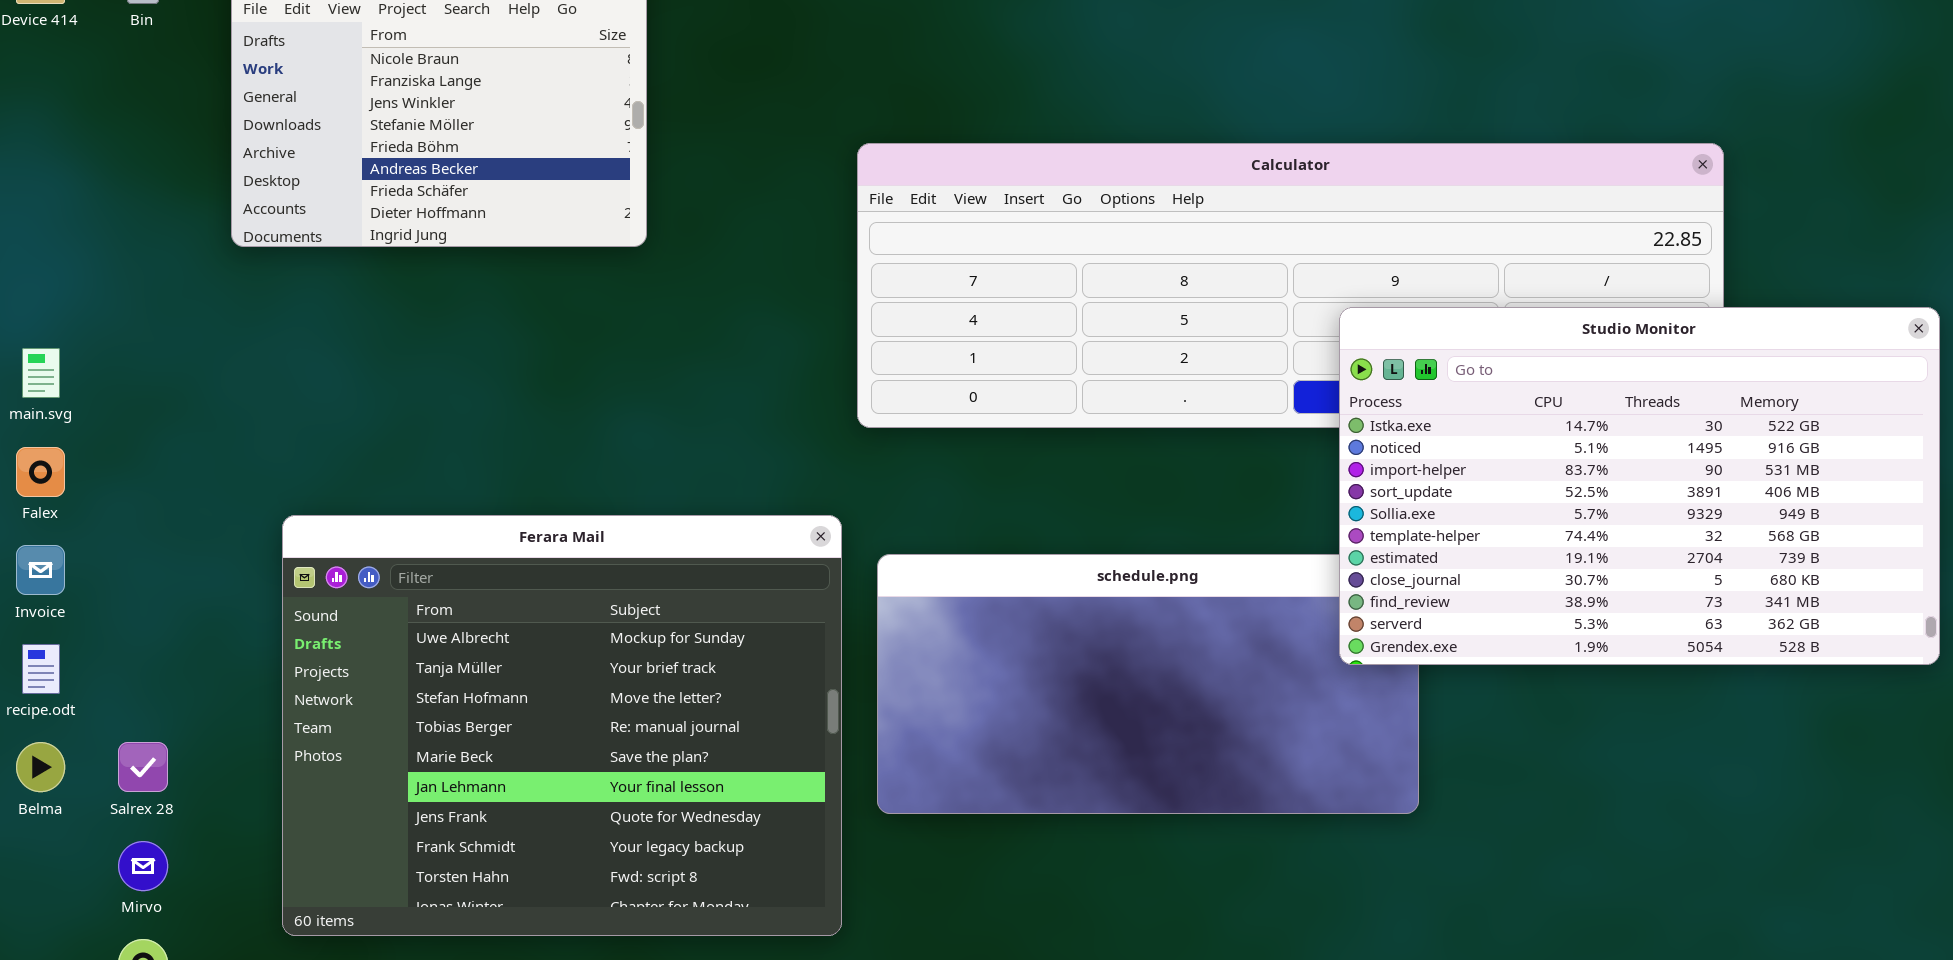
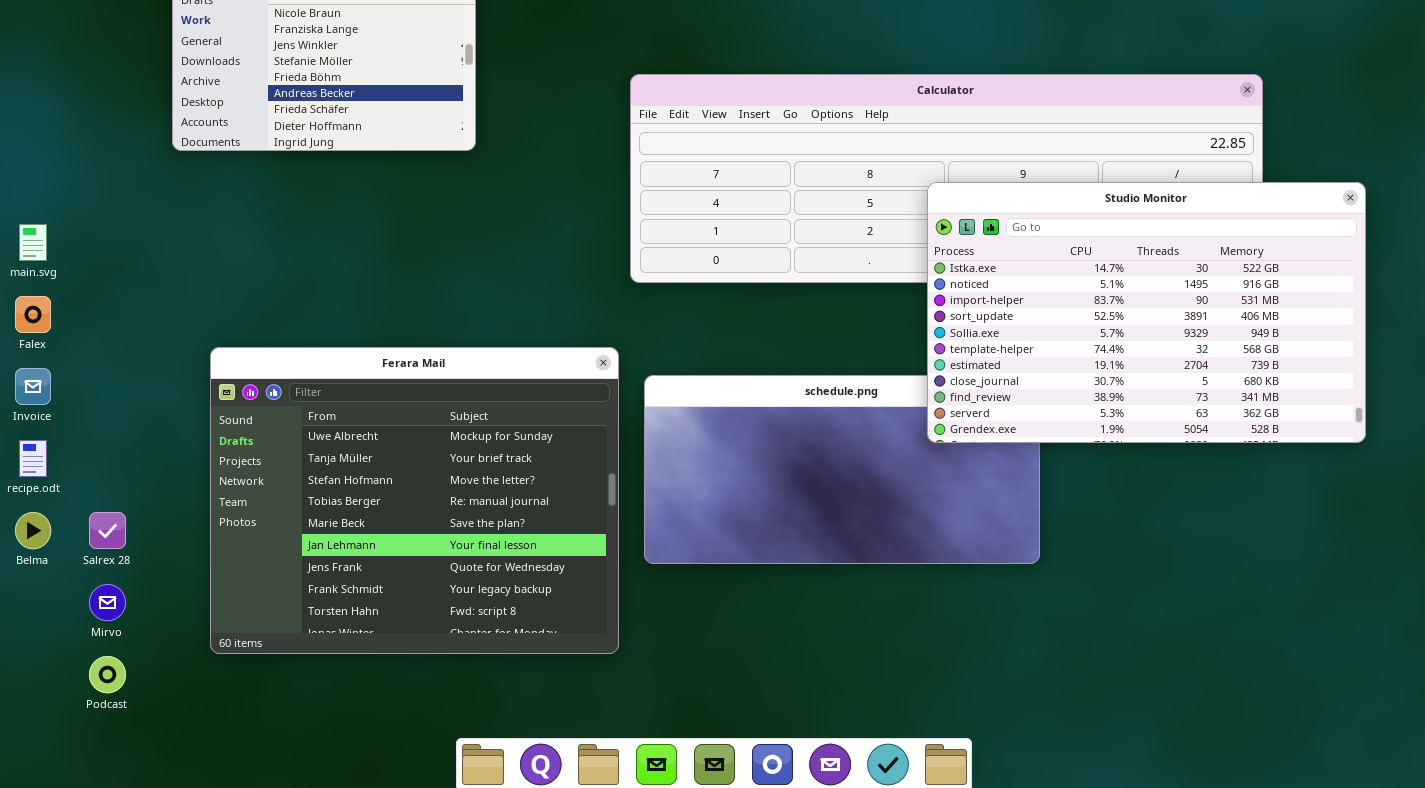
Studio Monitor: [1339,307,1940,665] -> [927,182,1366,443], moved

